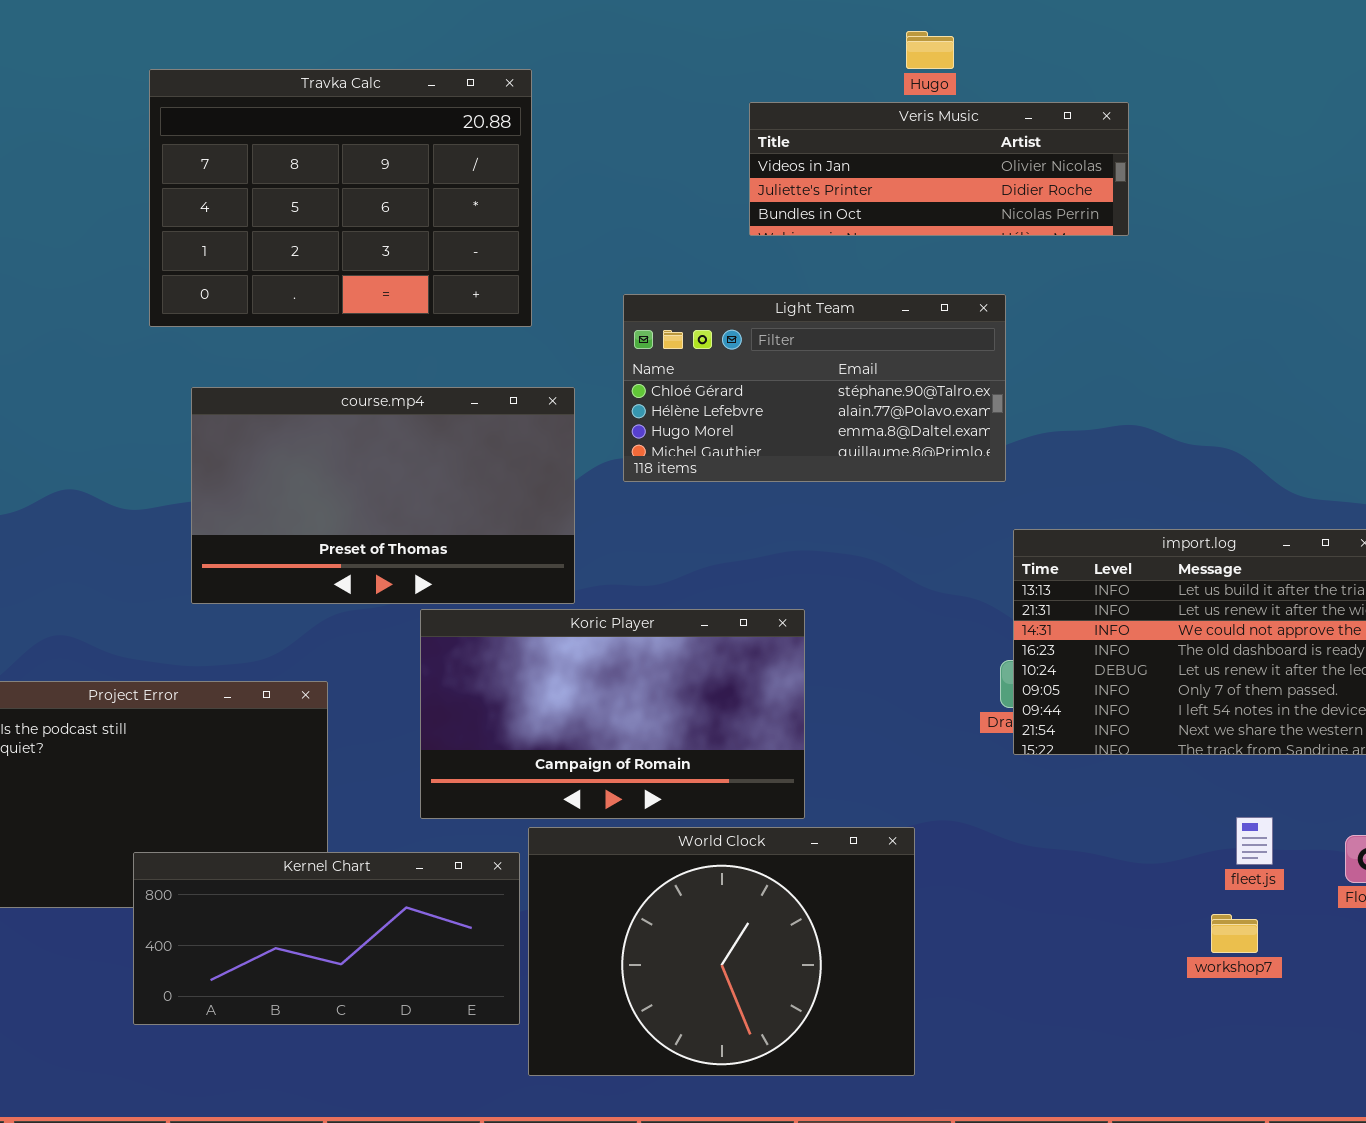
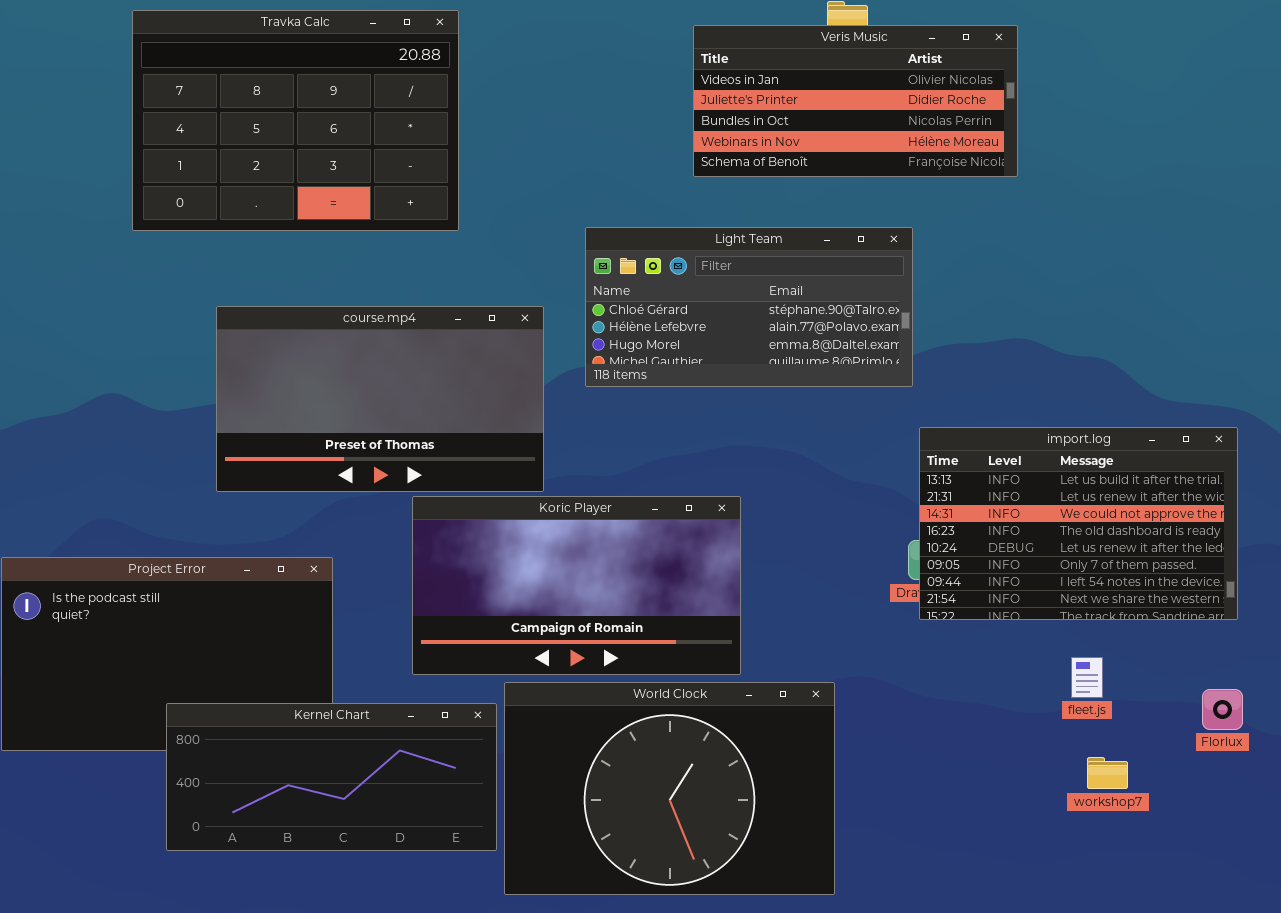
Travka Calc: [149,69,532,327] -> [132,10,459,231], moved
Veris Music: [749,102,1129,236] -> [693,25,1018,177], resized
fleet.js: [1236,817,1273,865] -> [1071,657,1103,698], moved

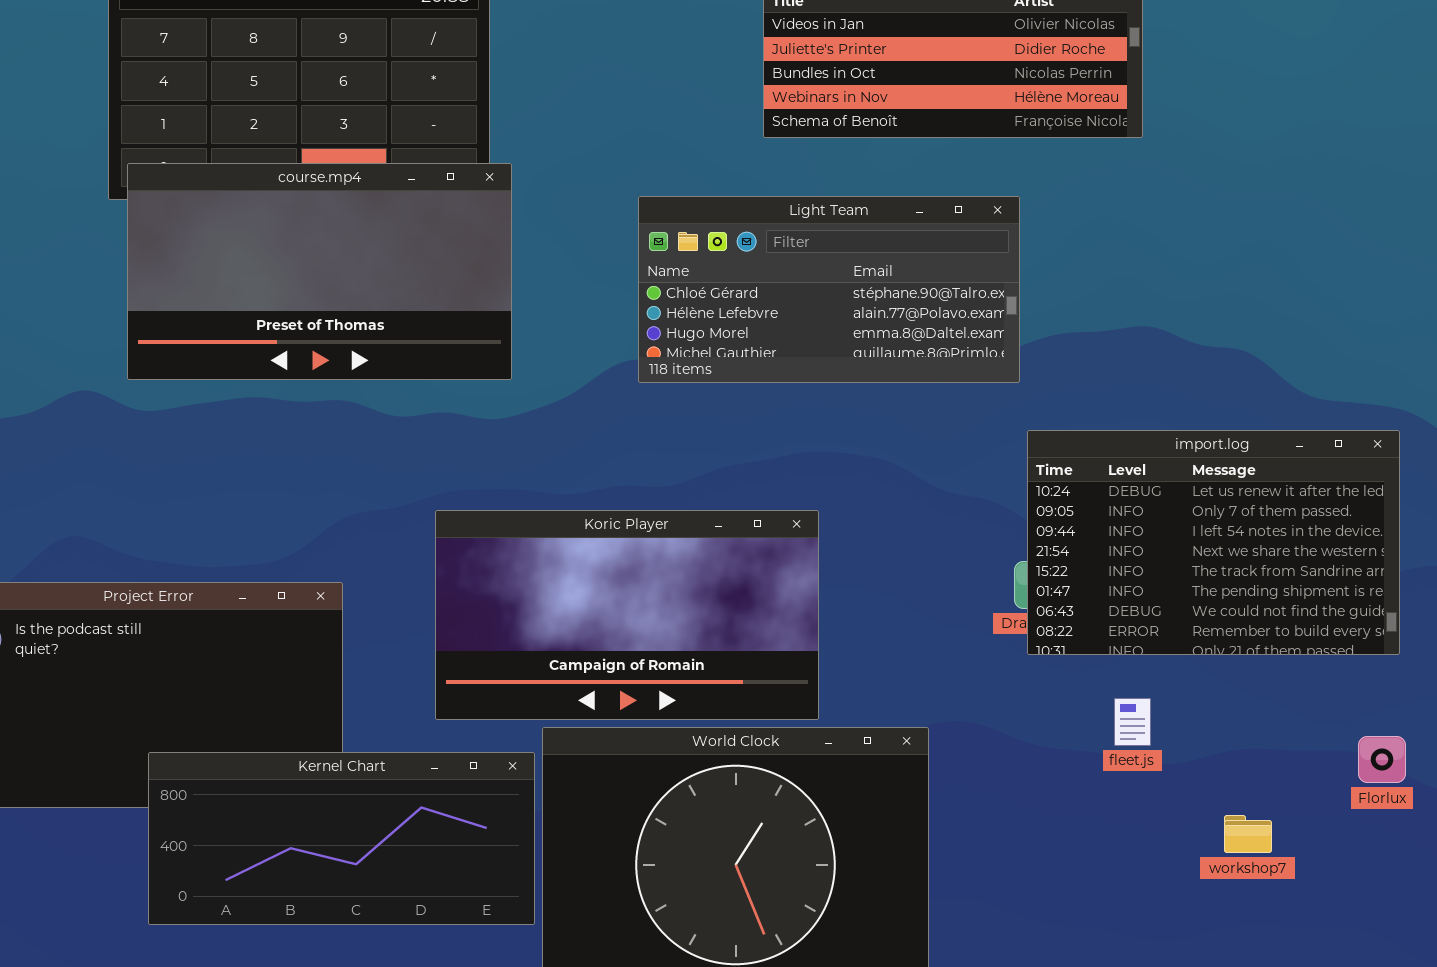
course.mp4: [216,306,544,492] -> [127,163,512,380], moved
import.log: [919,427,1238,620] -> [1027,430,1400,655], scrolled down 4 rows
fleet.js: [1071,657,1103,698] -> [1114,698,1151,746], moved

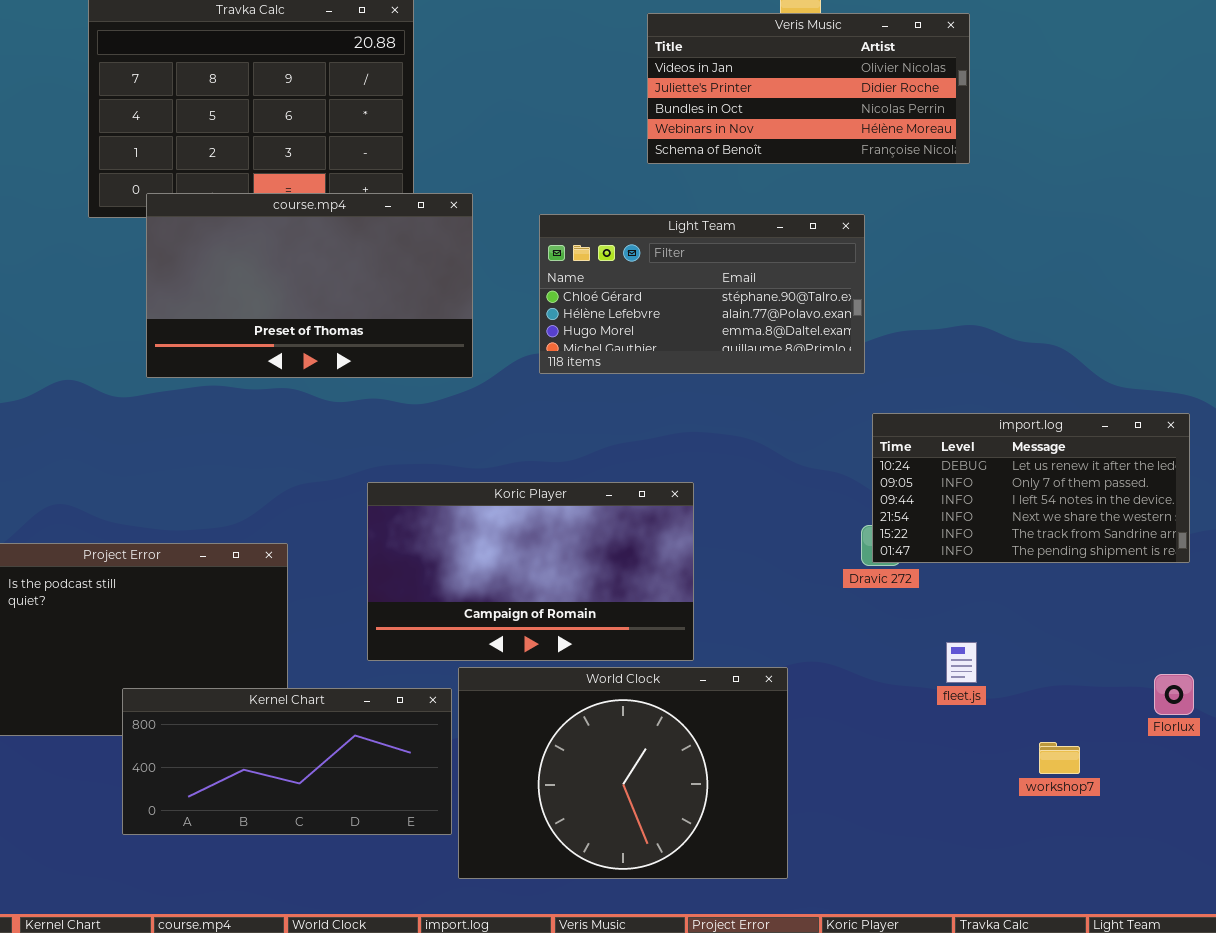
course.mp4: [127,163,512,380] -> [146,193,473,378], moved
import.log: [1027,430,1400,655] -> [872,413,1190,563], resized

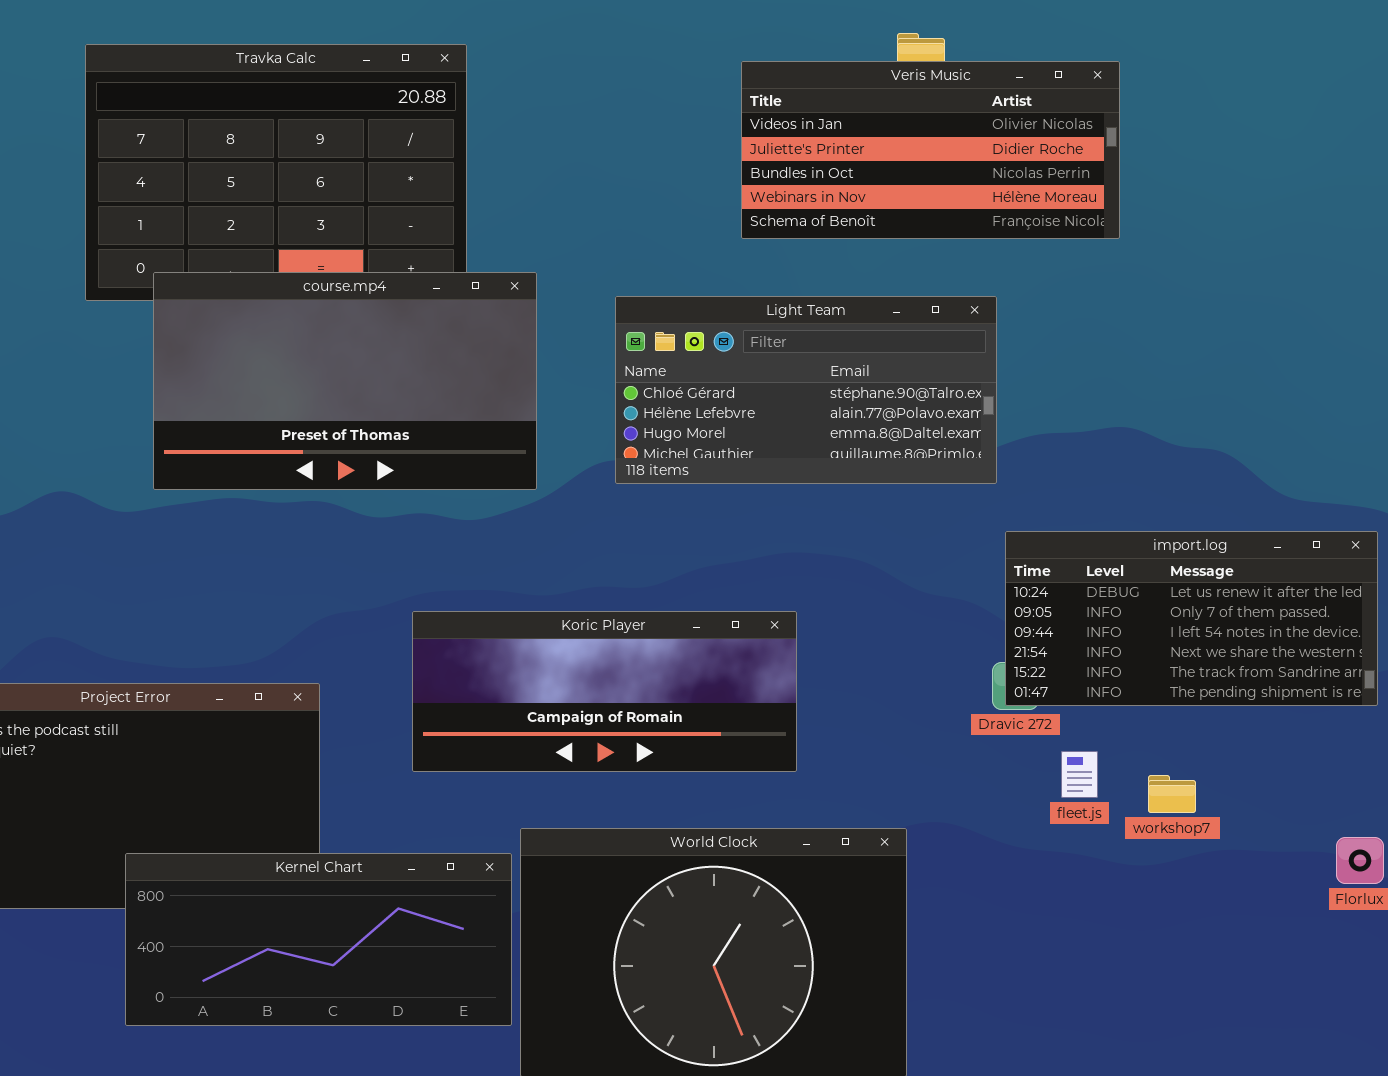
Koric Player: [367,482,694,661] -> [412,611,797,772], resized
fleet.js: [946,642,977,683] -> [1061,751,1098,798], moved
workshop7: [1039,742,1080,774] -> [1148,775,1196,813], moved

